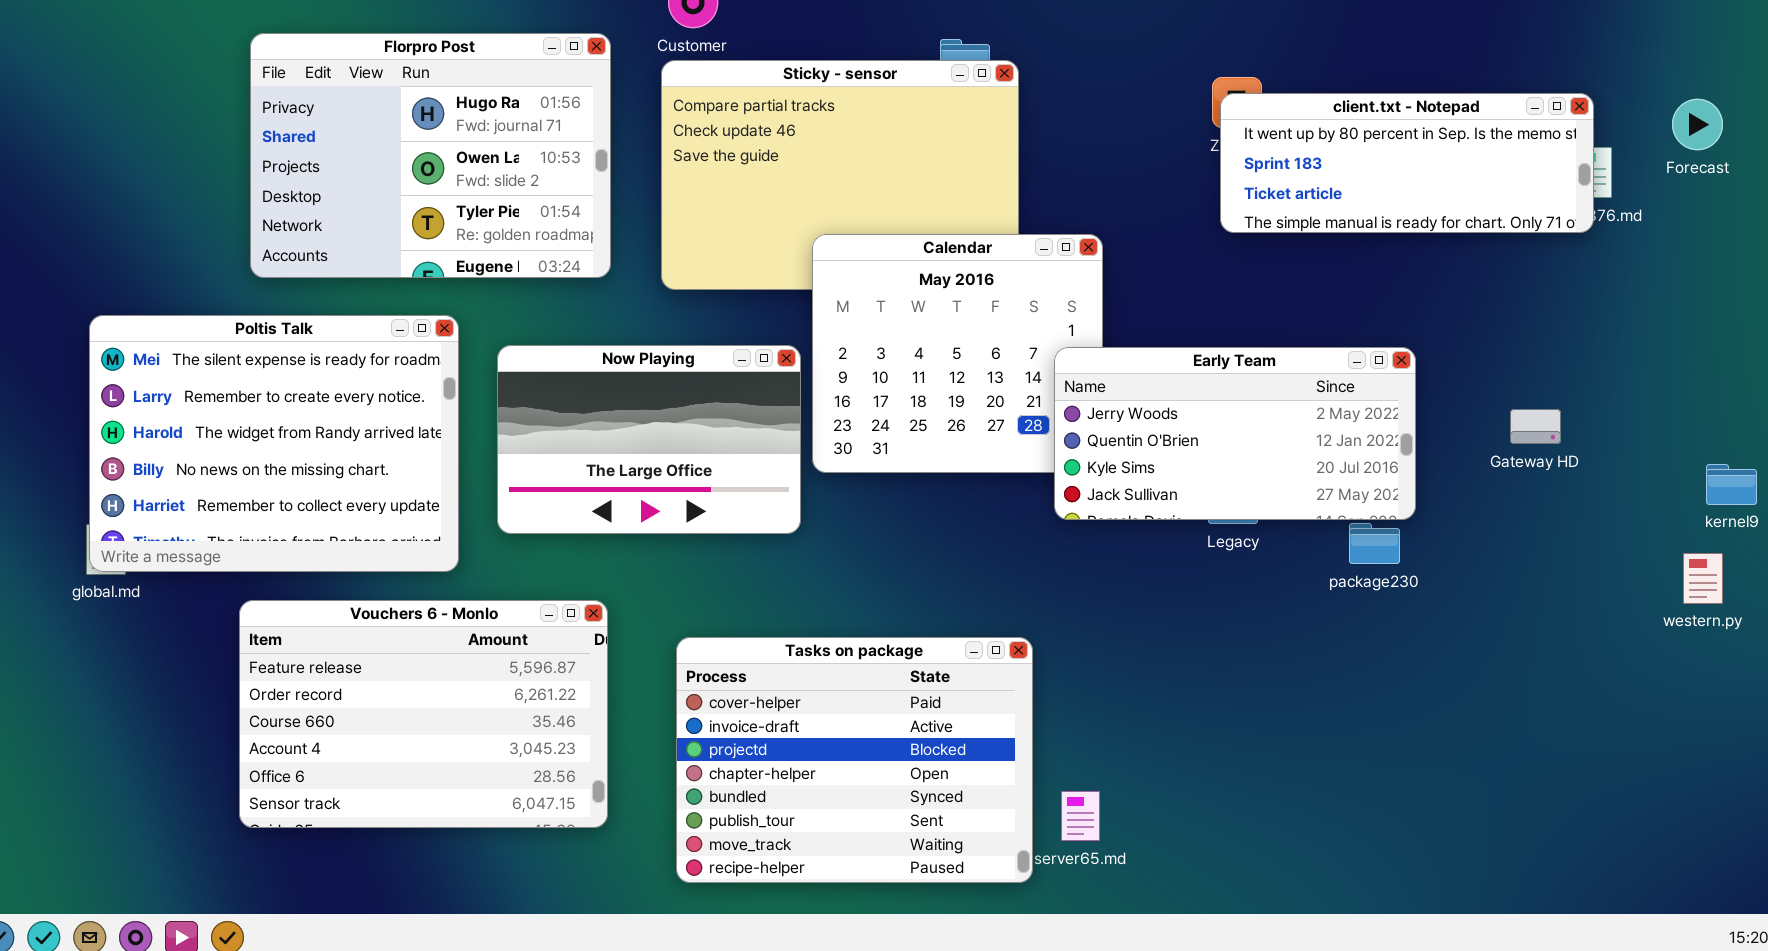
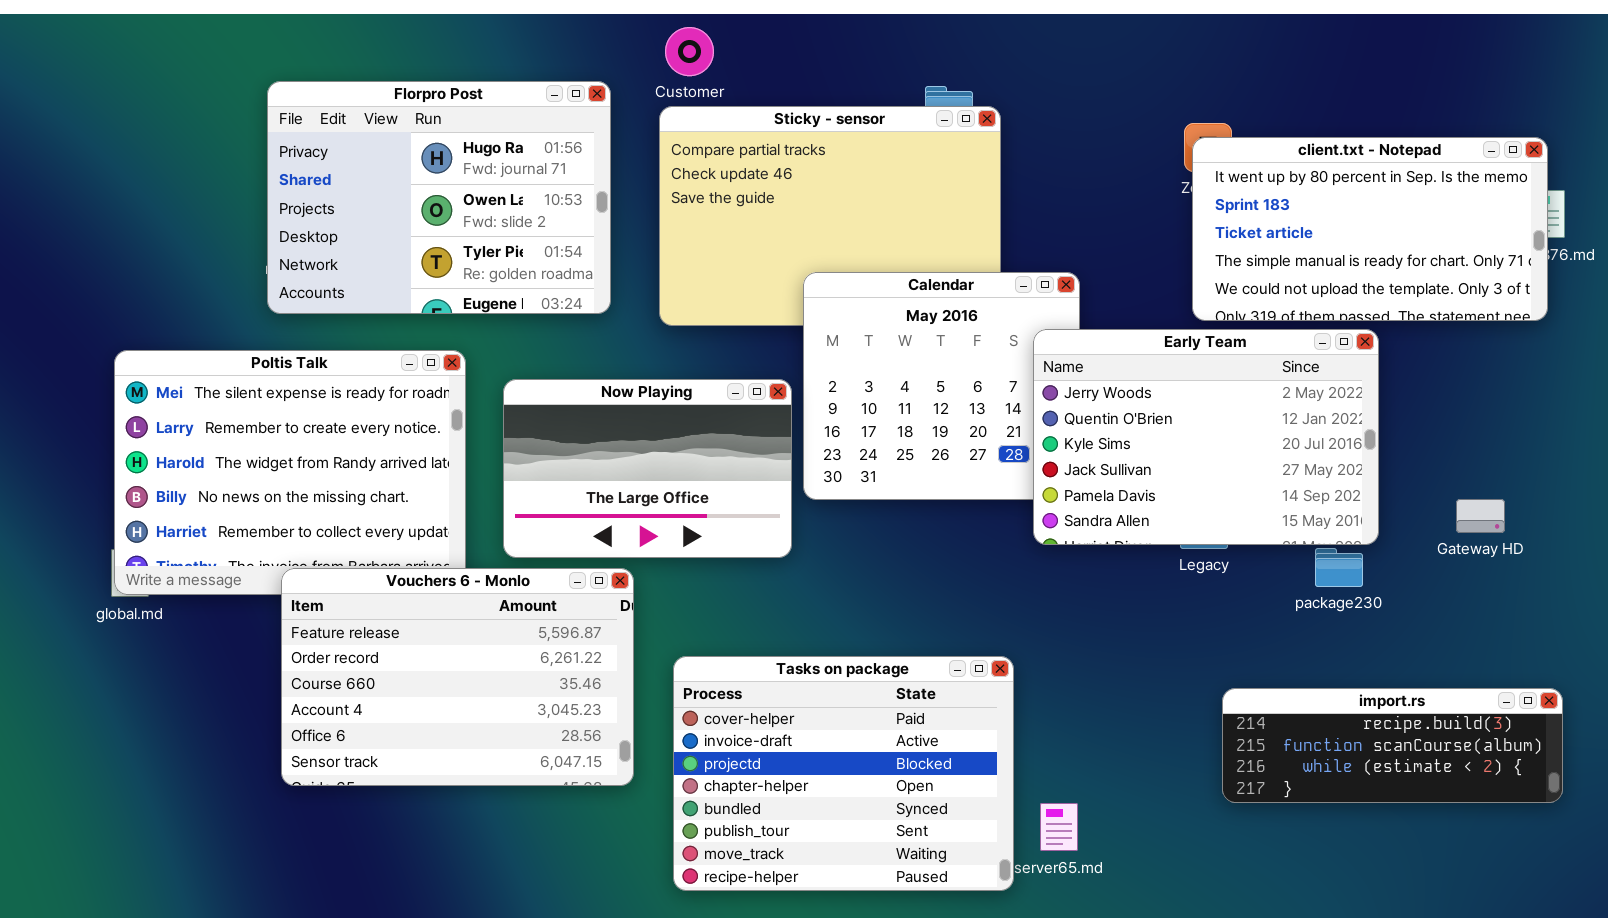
client.txt - Notepad: [1220,93,1594,233] -> [1192,137,1548,321], resized
Early Team: [1054,347,1416,520] -> [1033,329,1379,545], resized
Gateway HD: [1510,409,1561,444] -> [1456,499,1505,533], moved
Vouchers 6 - Monlo: [239,600,608,828] -> [281,568,634,786], moved
import.rs: none -> [1222,688,1563,803], opened

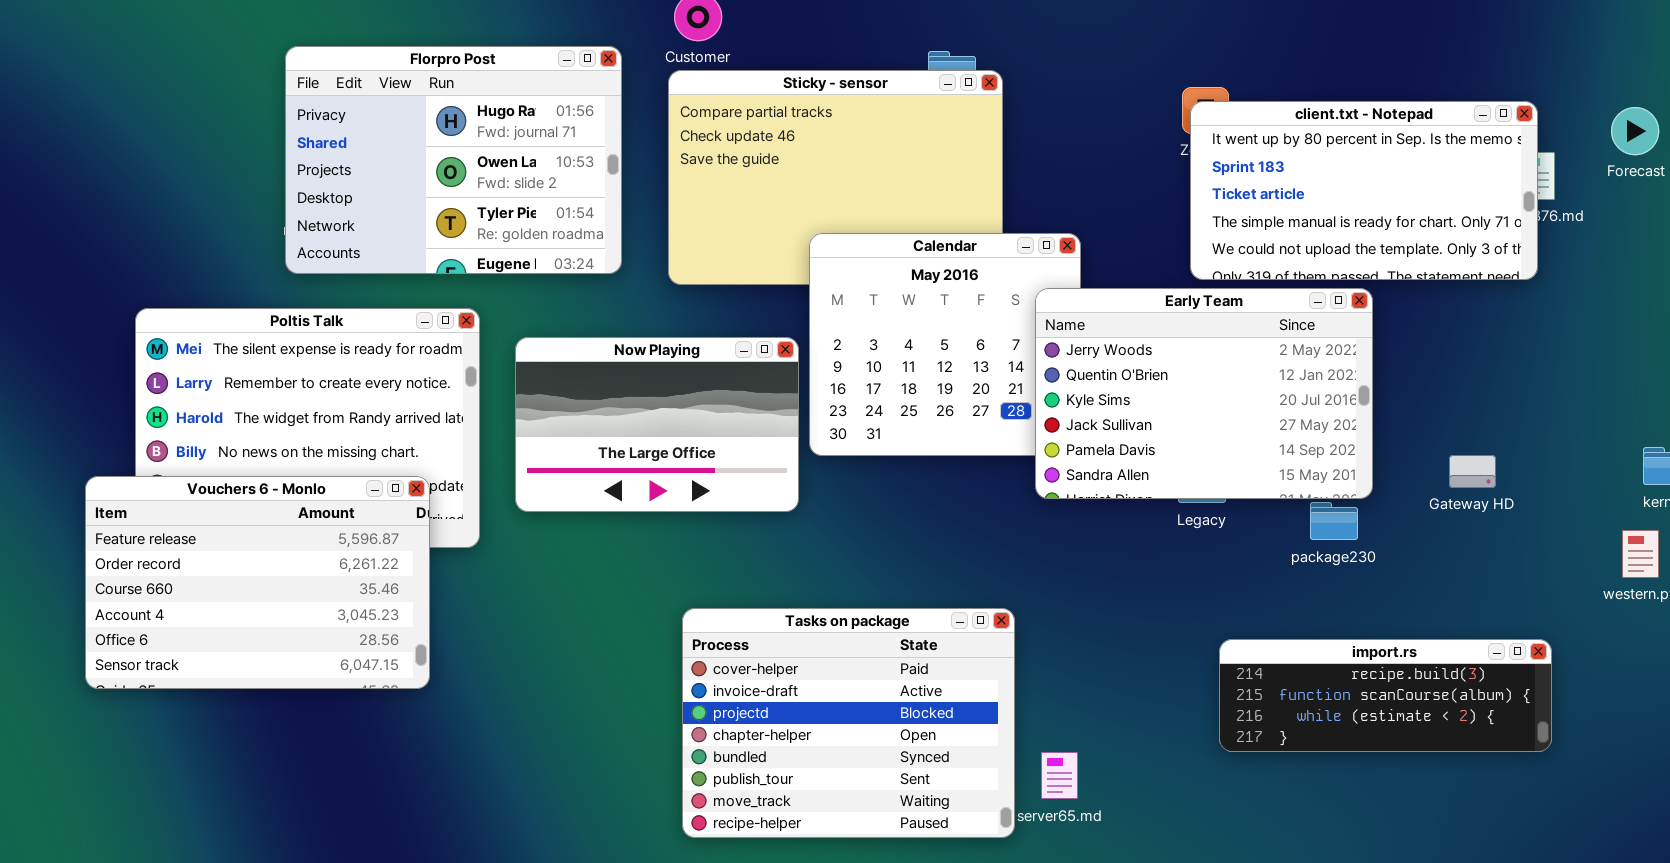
Vouchers 6 - Monlo: [281,568,634,786] -> [85,476,430,689], moved

